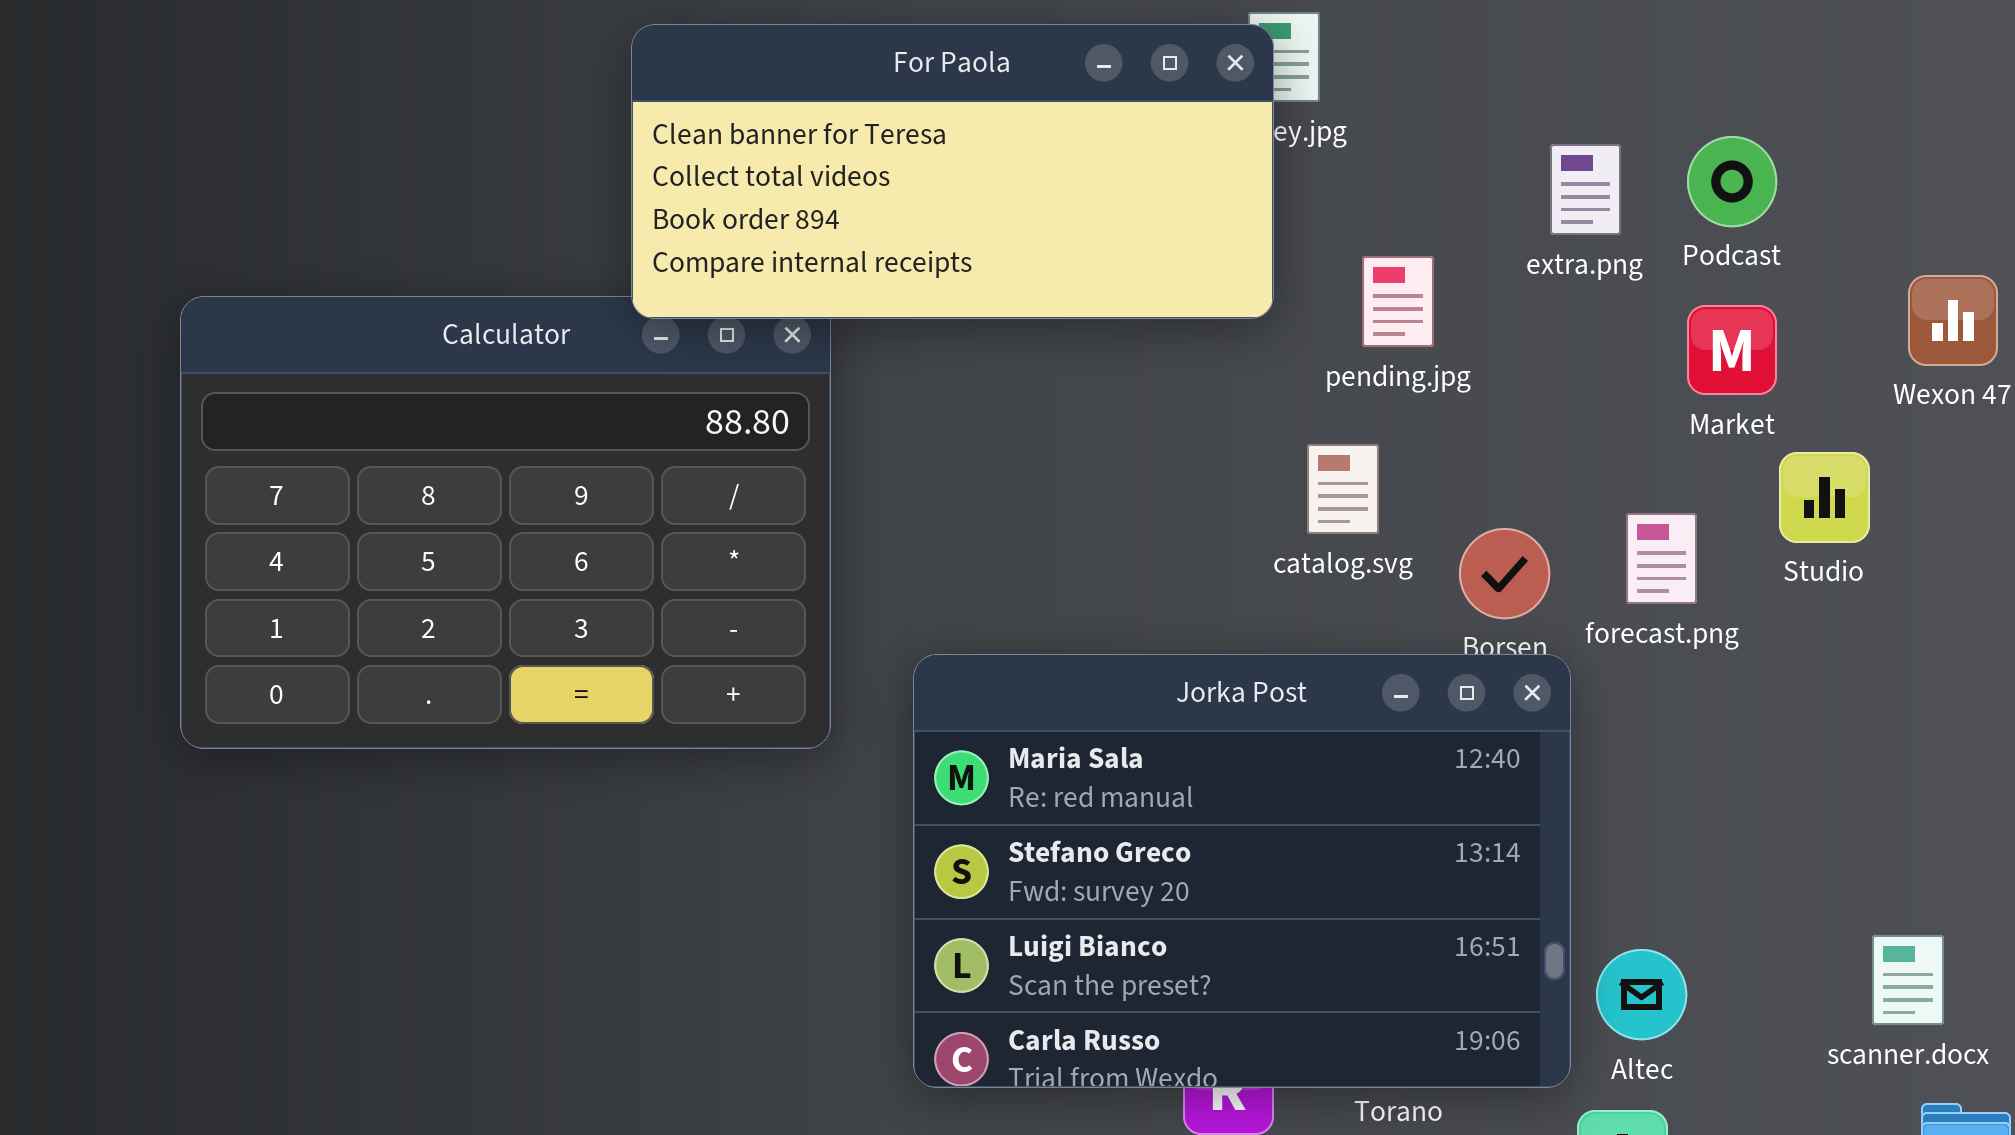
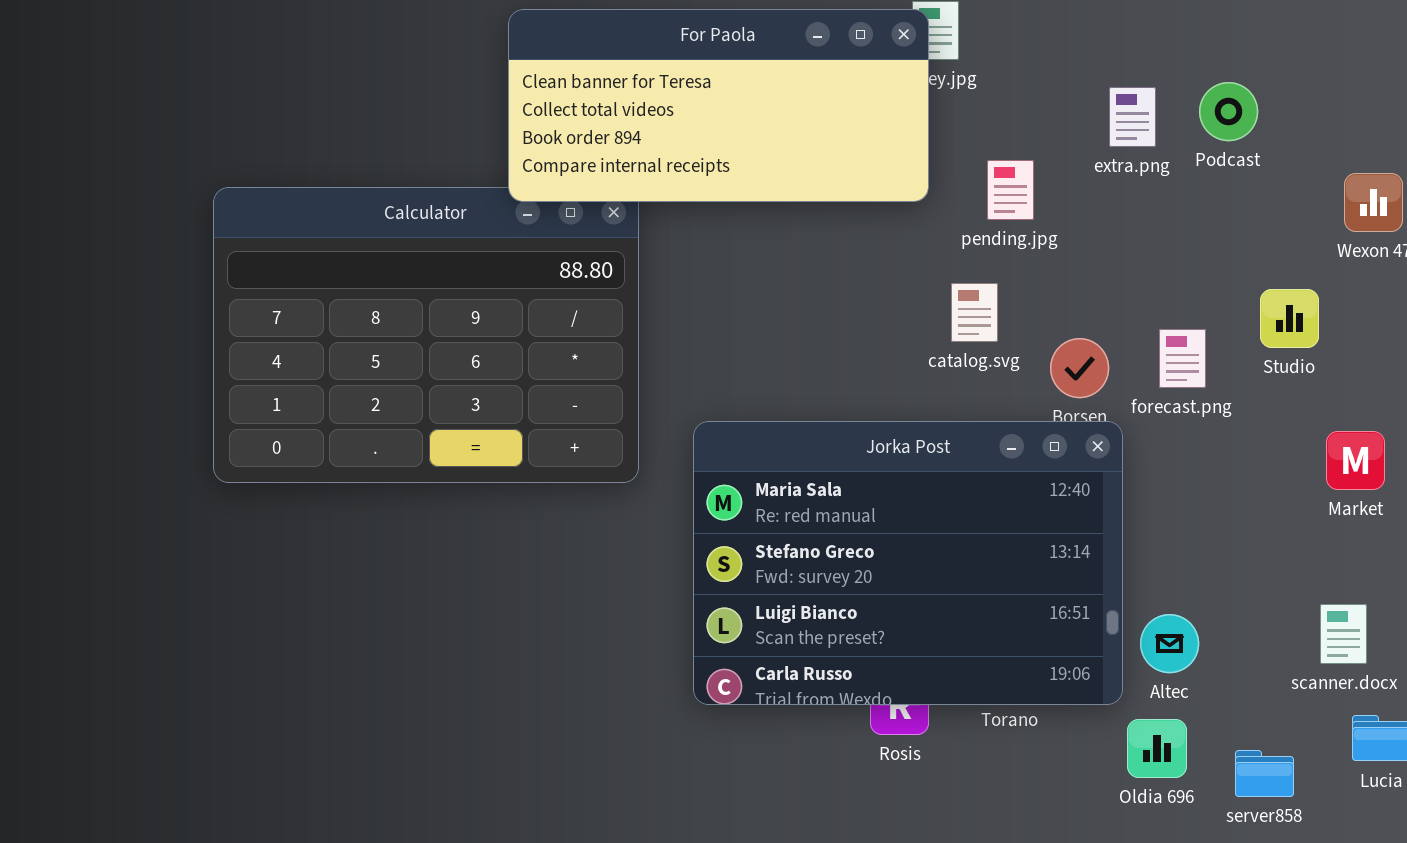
Market: [1687,305,1777,395] -> [1326,431,1385,490], moved

